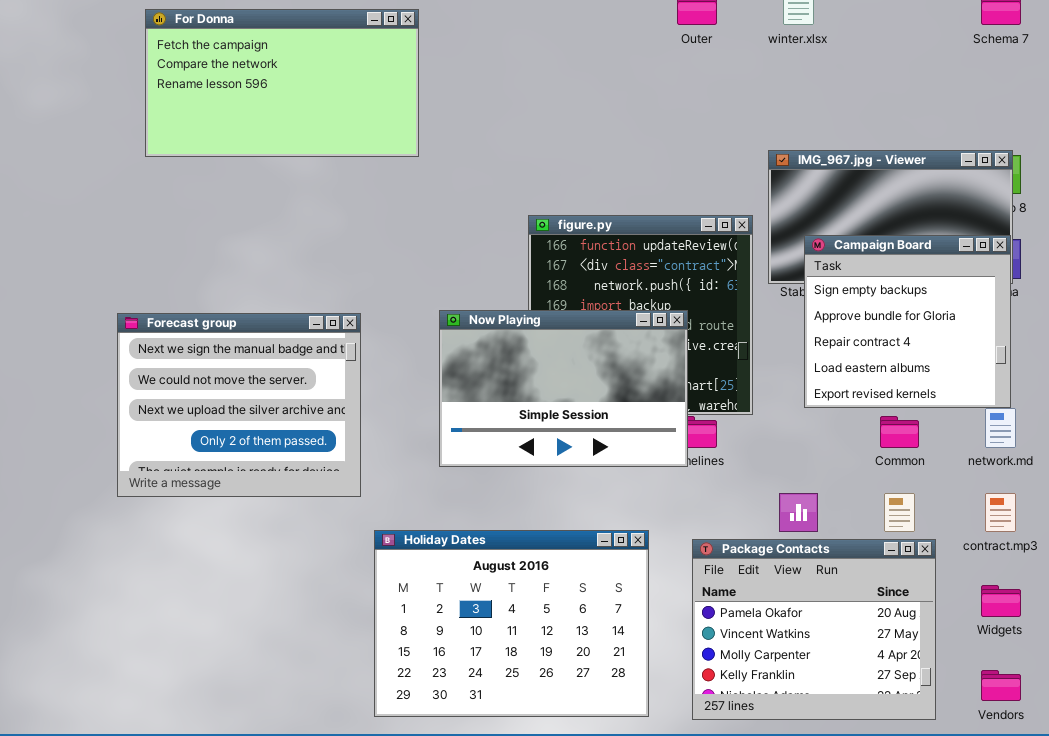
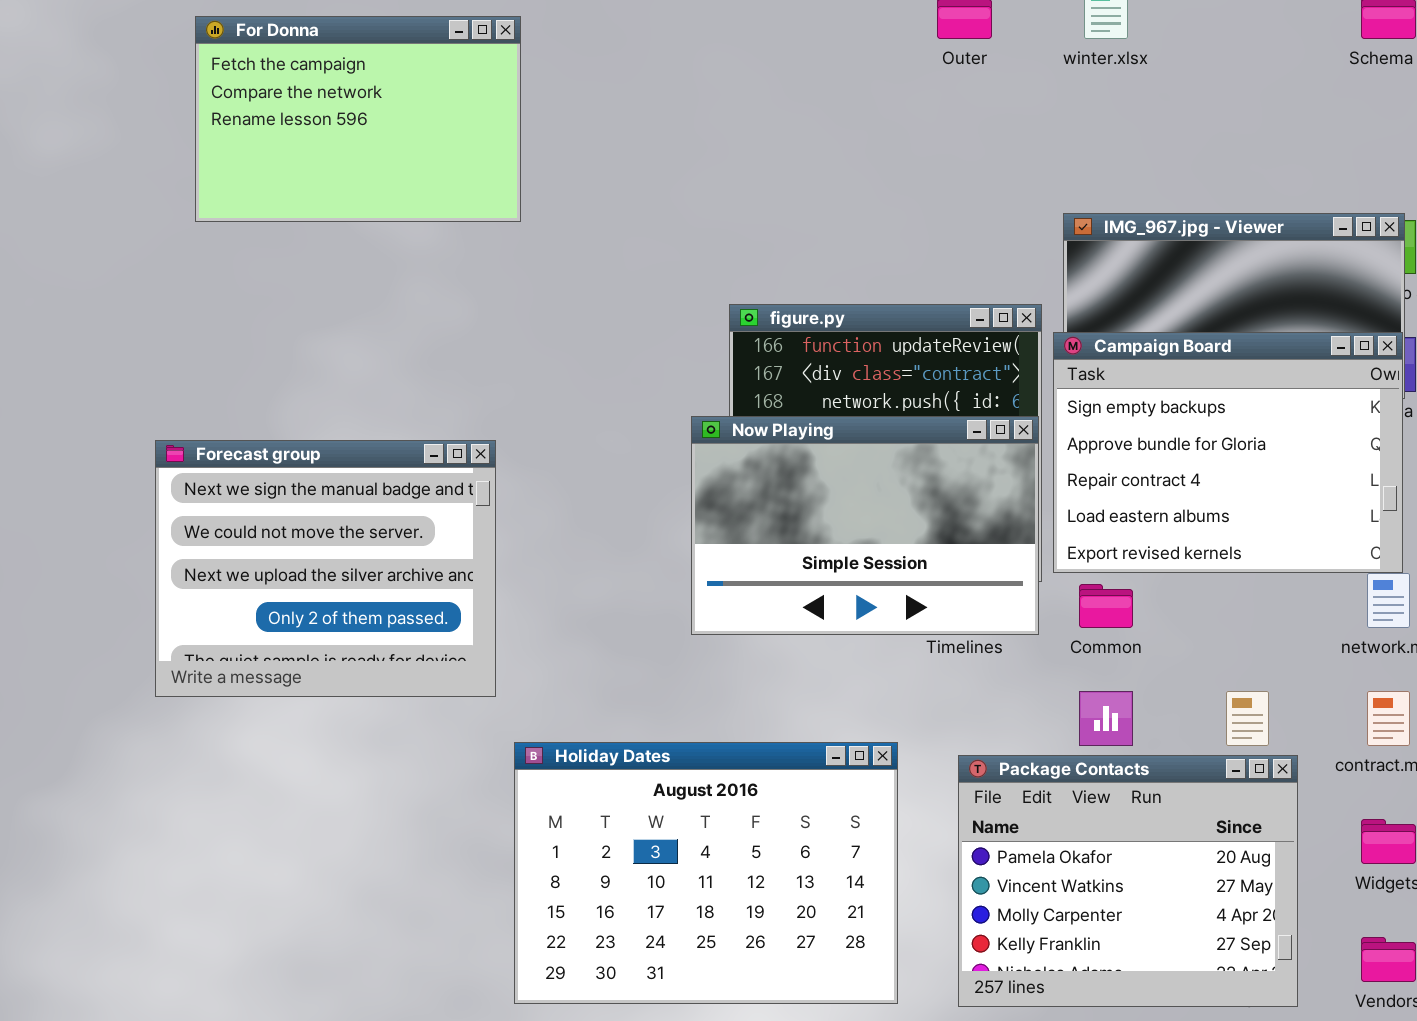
For Donna: [145,9,419,157] -> [195,16,521,222], resized
Campaign Board: [804,235,1011,408] -> [1053,332,1403,573], resized
Now Playing: [439,310,688,467] -> [691,416,1039,635], moved
Common: [880,416,919,448] -> [1079,584,1133,628], moved

